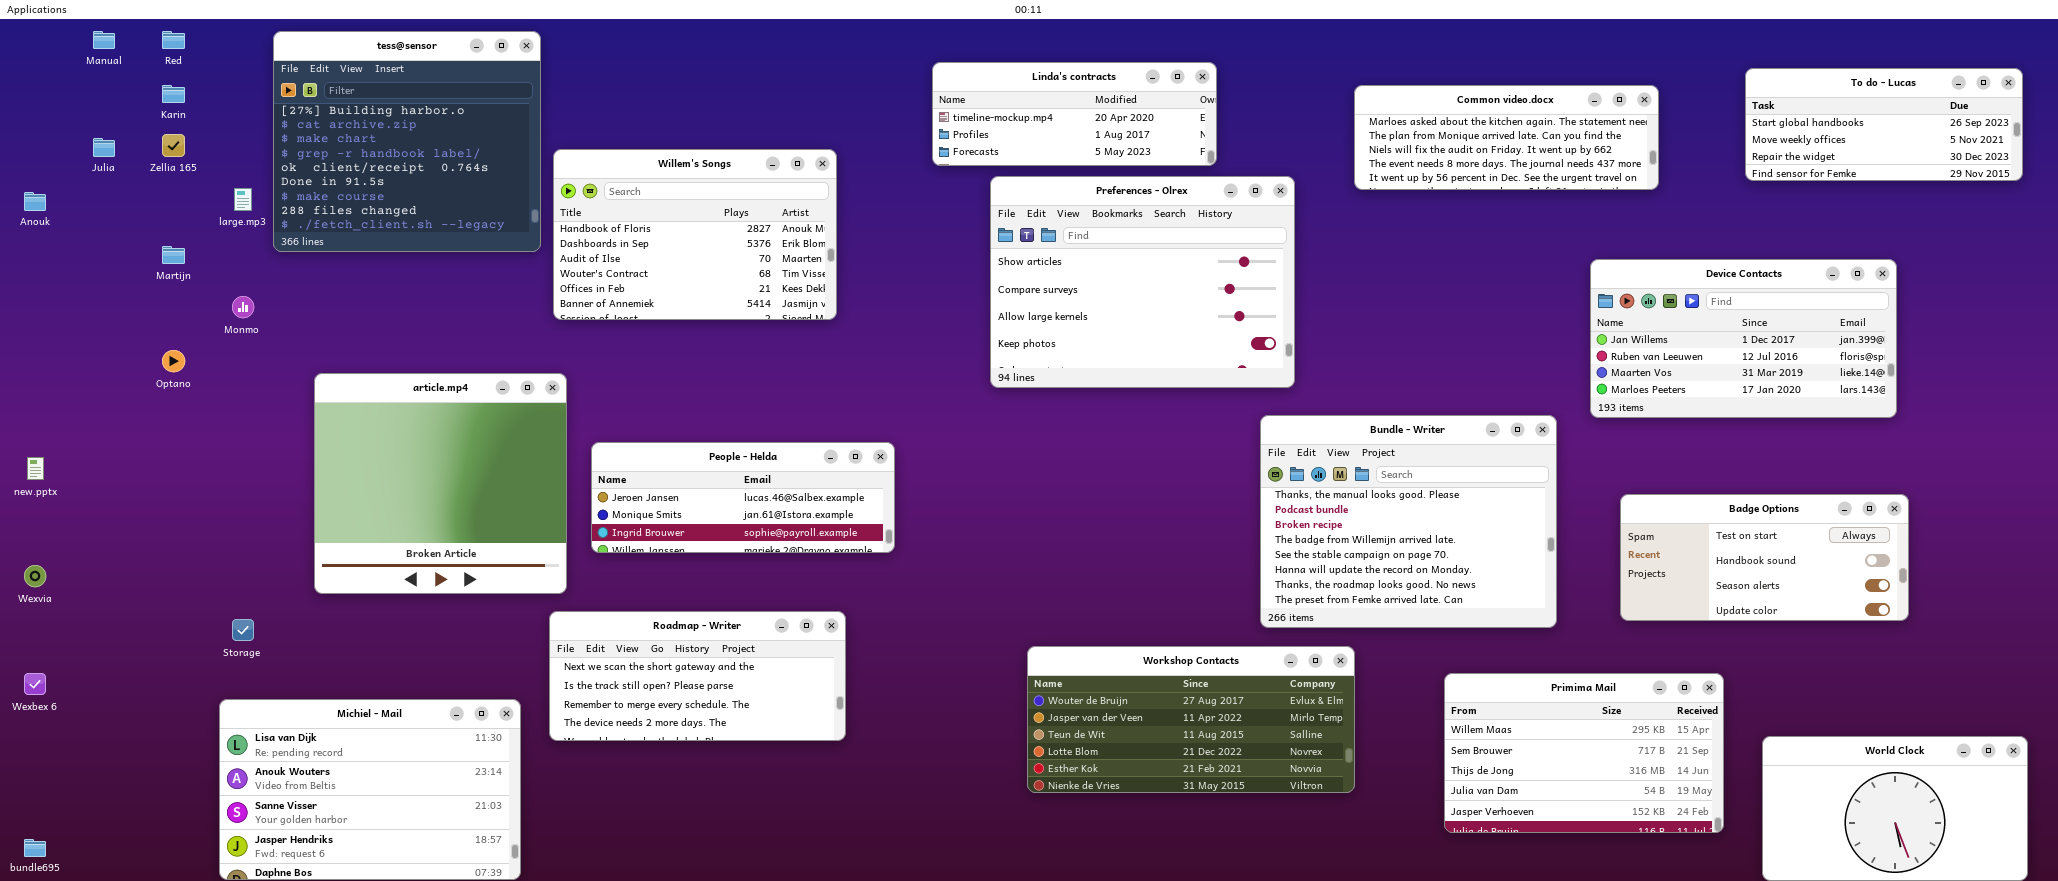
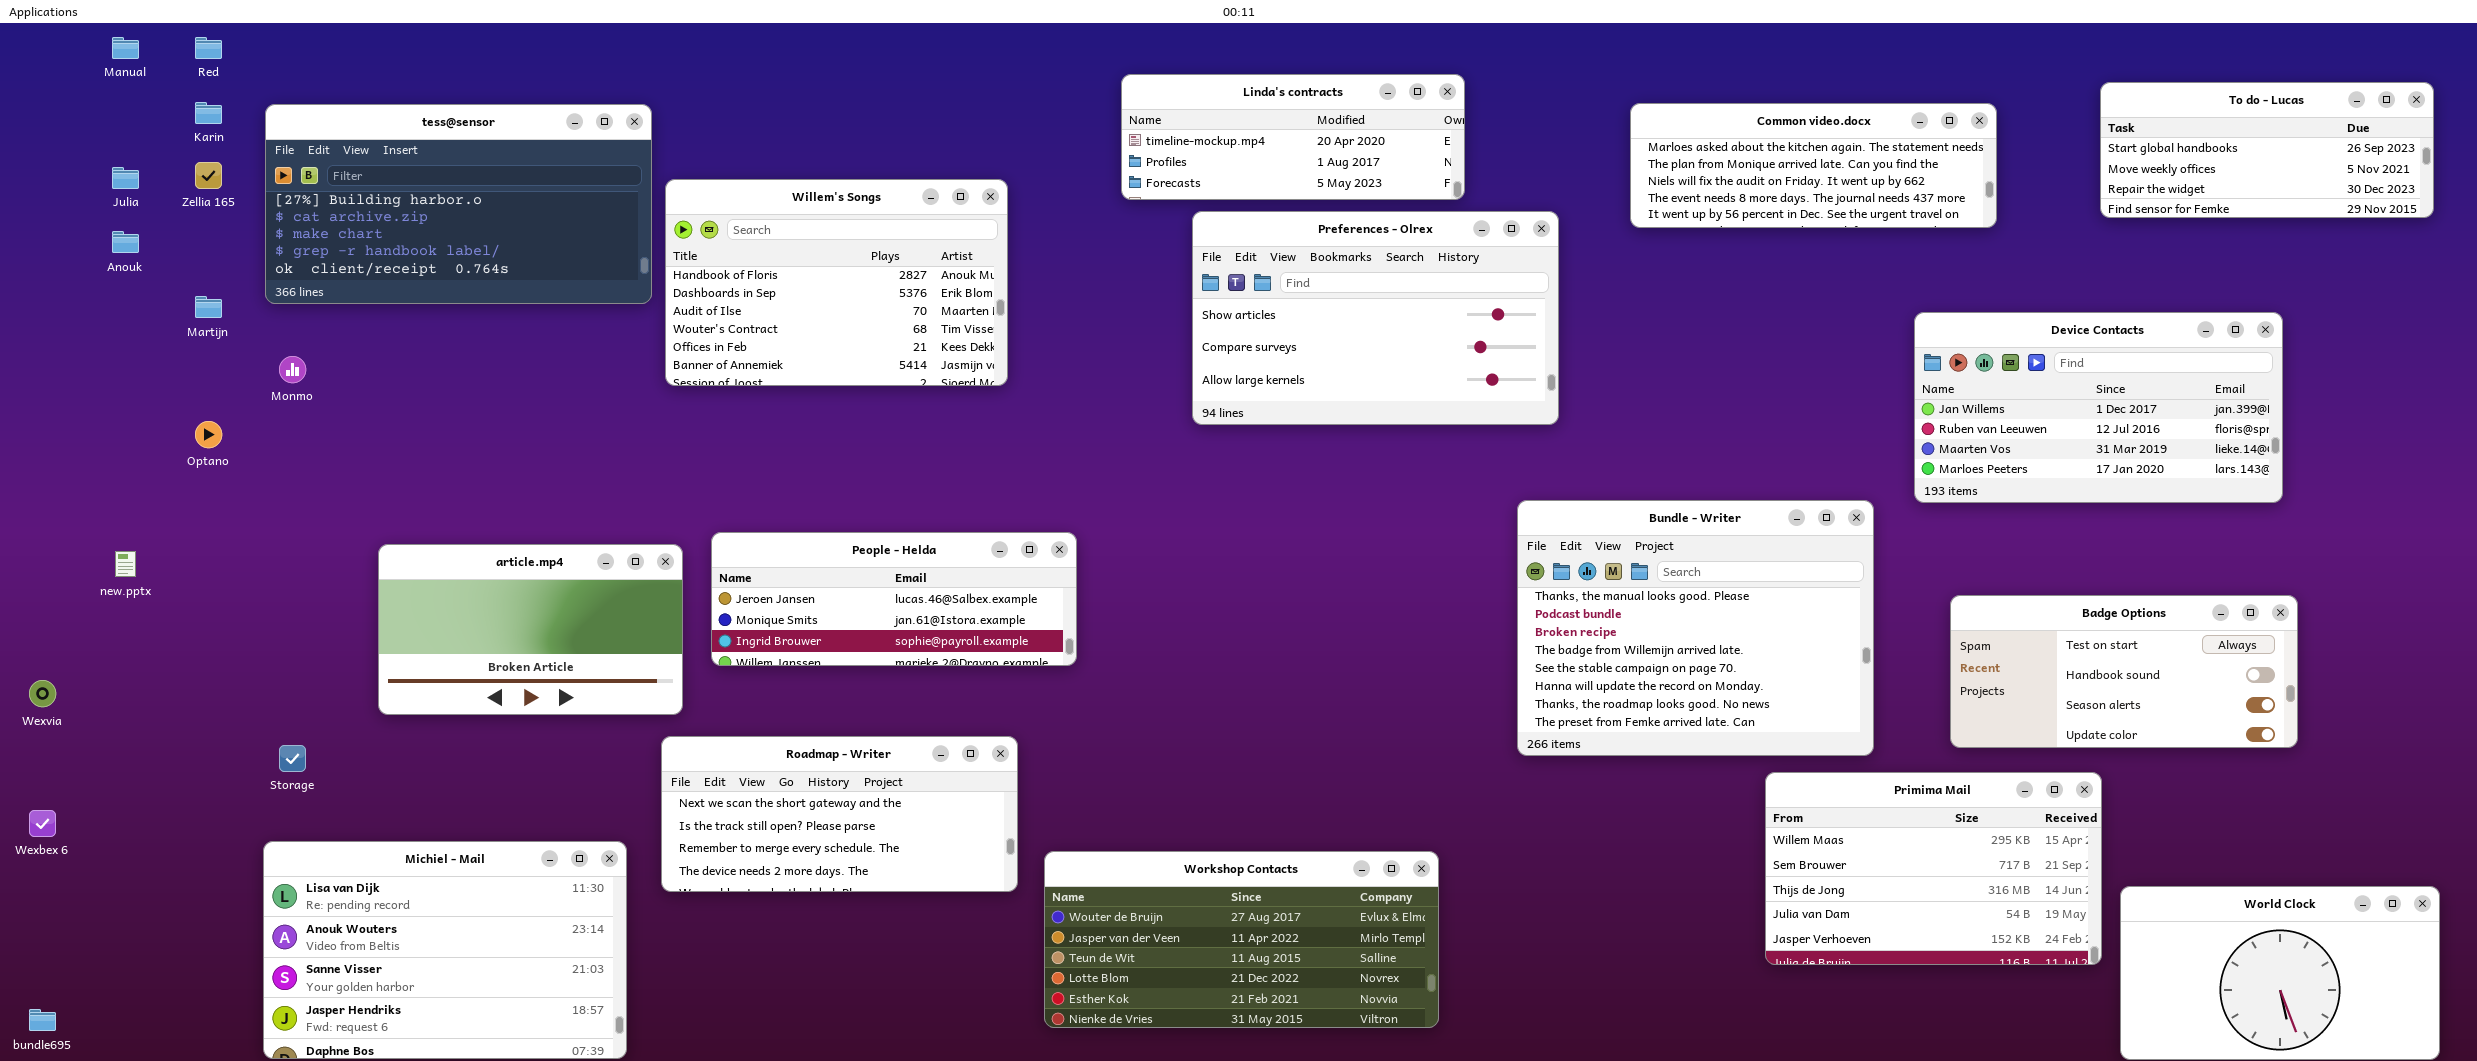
tess@sensor: [273,31,541,252] -> [265,104,652,304], resized
Preferences - Olrex: [990,176,1295,388] -> [1192,211,1559,425], resized
Anouk: [24,192,46,211] -> [112,231,139,253], moved
article.mp4: [314,373,567,594] -> [378,544,683,715], resized
new.pptx: [27,457,44,480] -> [115,551,136,577], moved
Workshop Contacts: [1027,646,1355,793] -> [1044,851,1439,1028], moved
Primima Mail: [1444,673,1724,833] -> [1765,772,2102,965], moved

